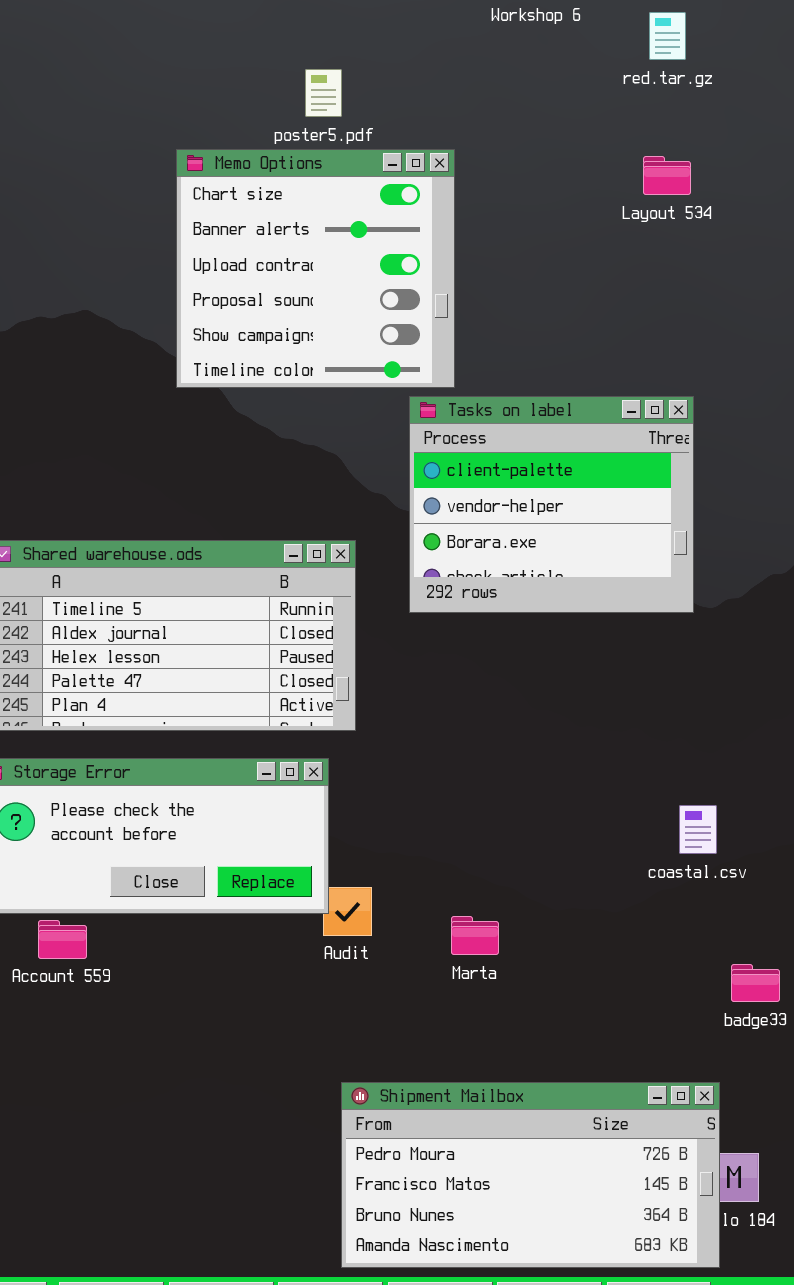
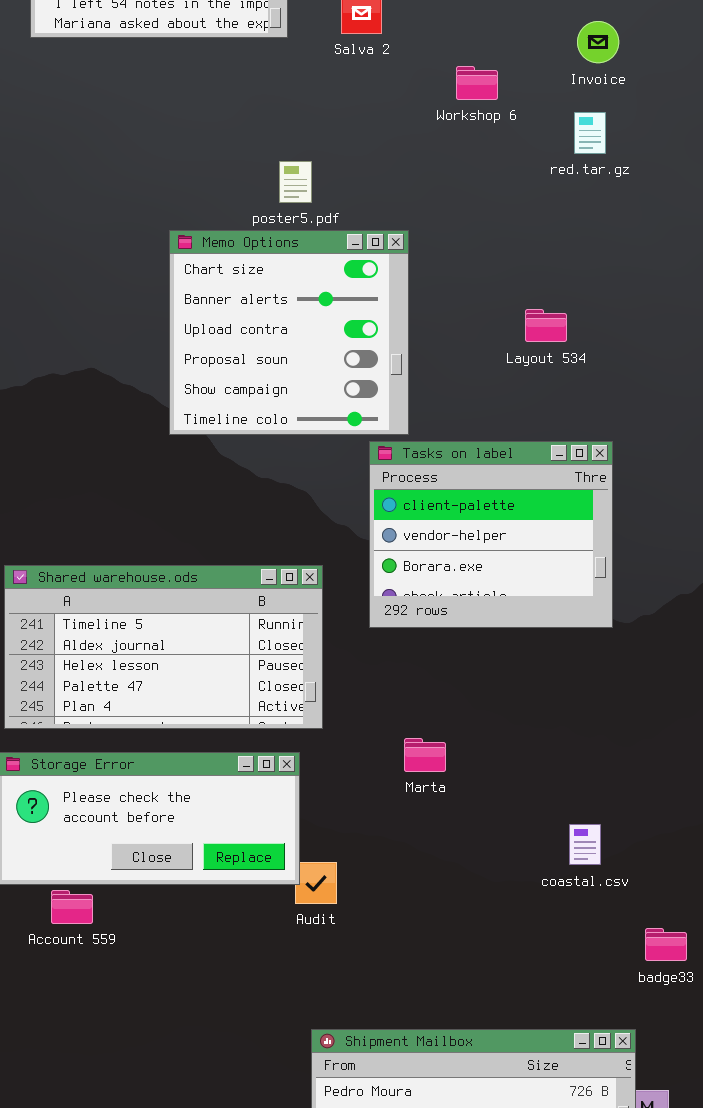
Layout 534: [643,156,691,195] -> [525,309,567,342], moved
coastal.csv: [679,805,717,854] -> [569,824,601,865], moved
Marta: [451,916,499,955] -> [404,738,446,772], moved

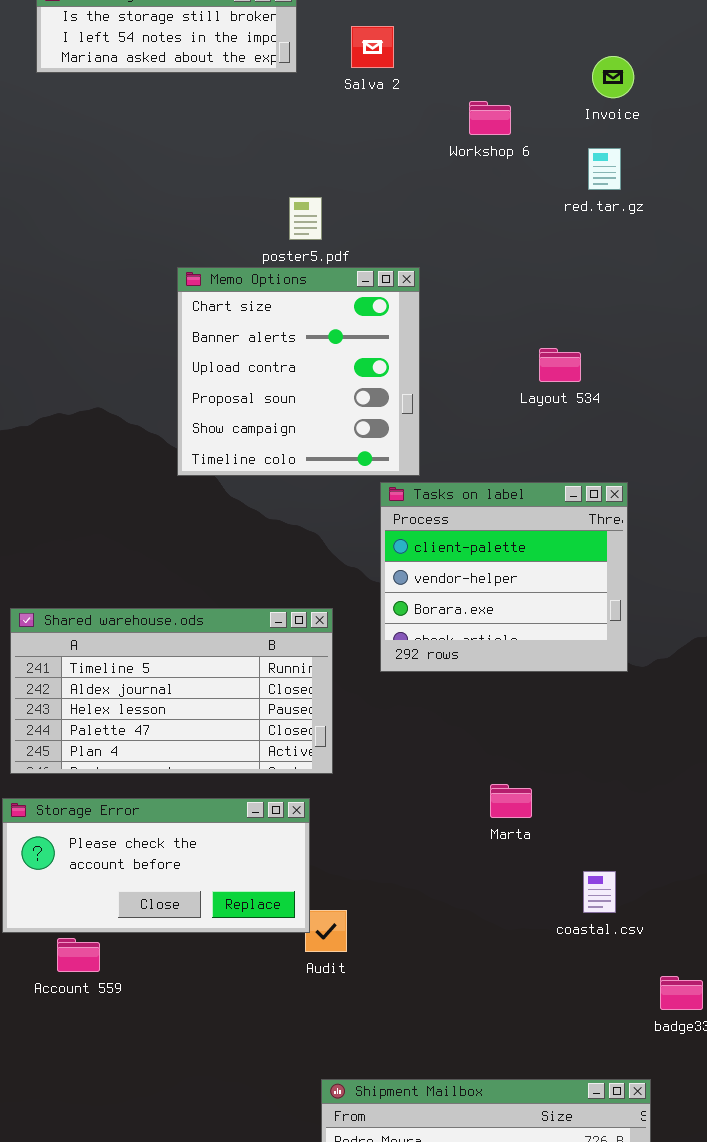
Marta: [404,738,446,772] -> [490,784,532,818], moved

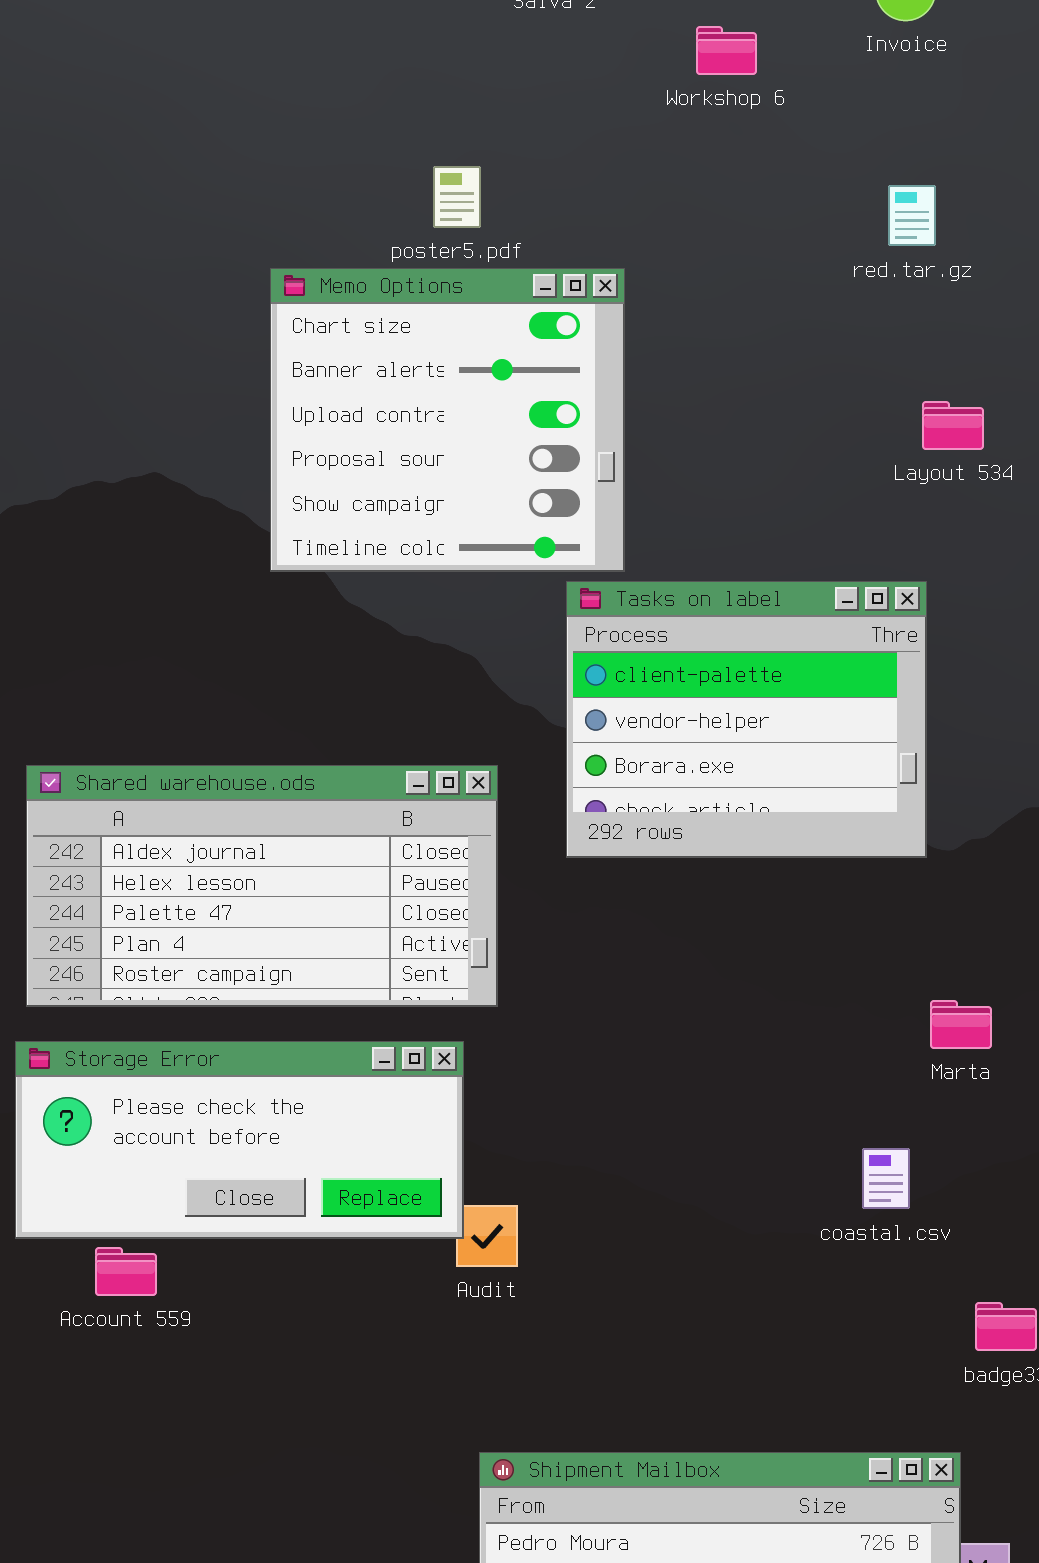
red.tar.gz: [588,148,621,190] -> [888,185,936,246], moved
Layout 534: [539,348,581,382] -> [922,401,984,450], moved
Shared warehouse.ods: [10,608,333,774] -> [26,765,498,1007], scrolled down 1 row
Marta: [490,784,532,818] -> [930,1000,992,1049], moved

